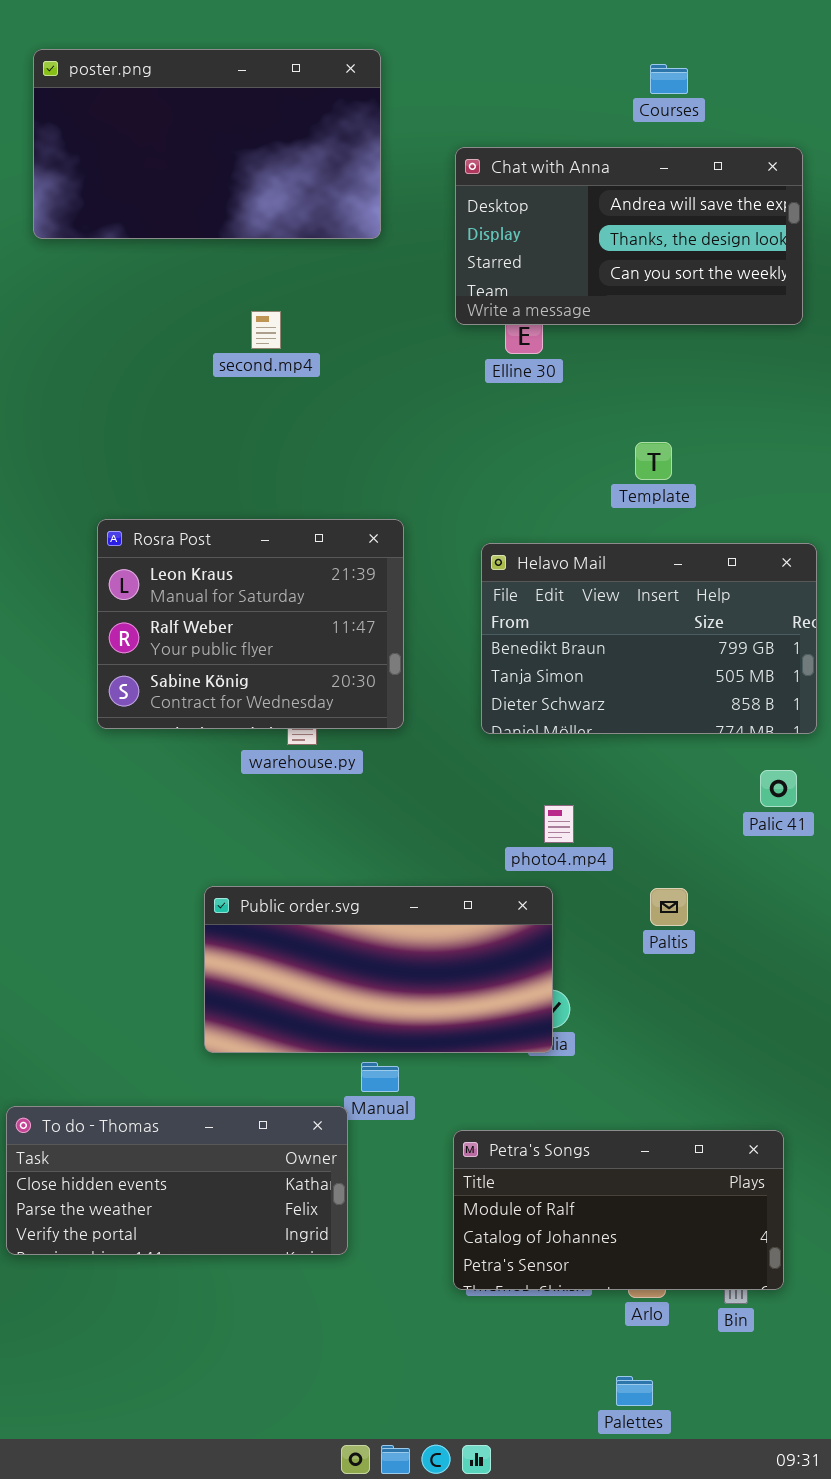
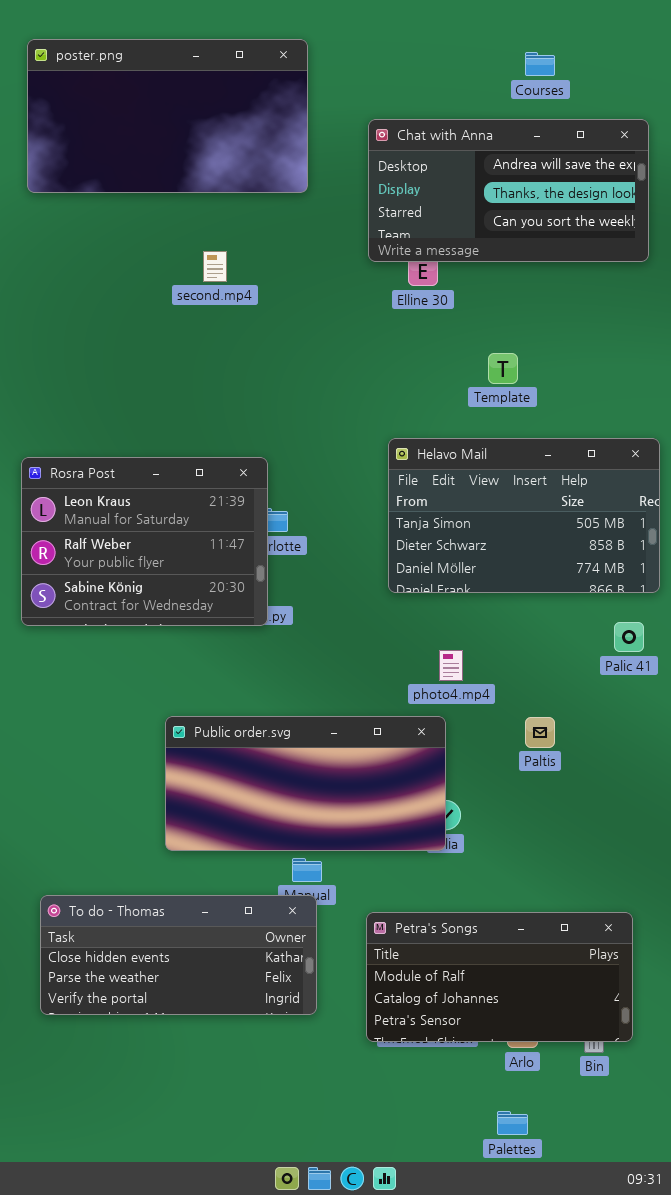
Template: [635,442,672,480] -> [488,353,518,384], moved
Rosra Post: [97,519,404,729] -> [21,457,268,626], moved
Helavo Mail: [481,543,817,734] -> [388,438,660,593], scrolled down 1 row
To do - Thomas: [6,1106,348,1255] -> [40,895,317,1015], moved

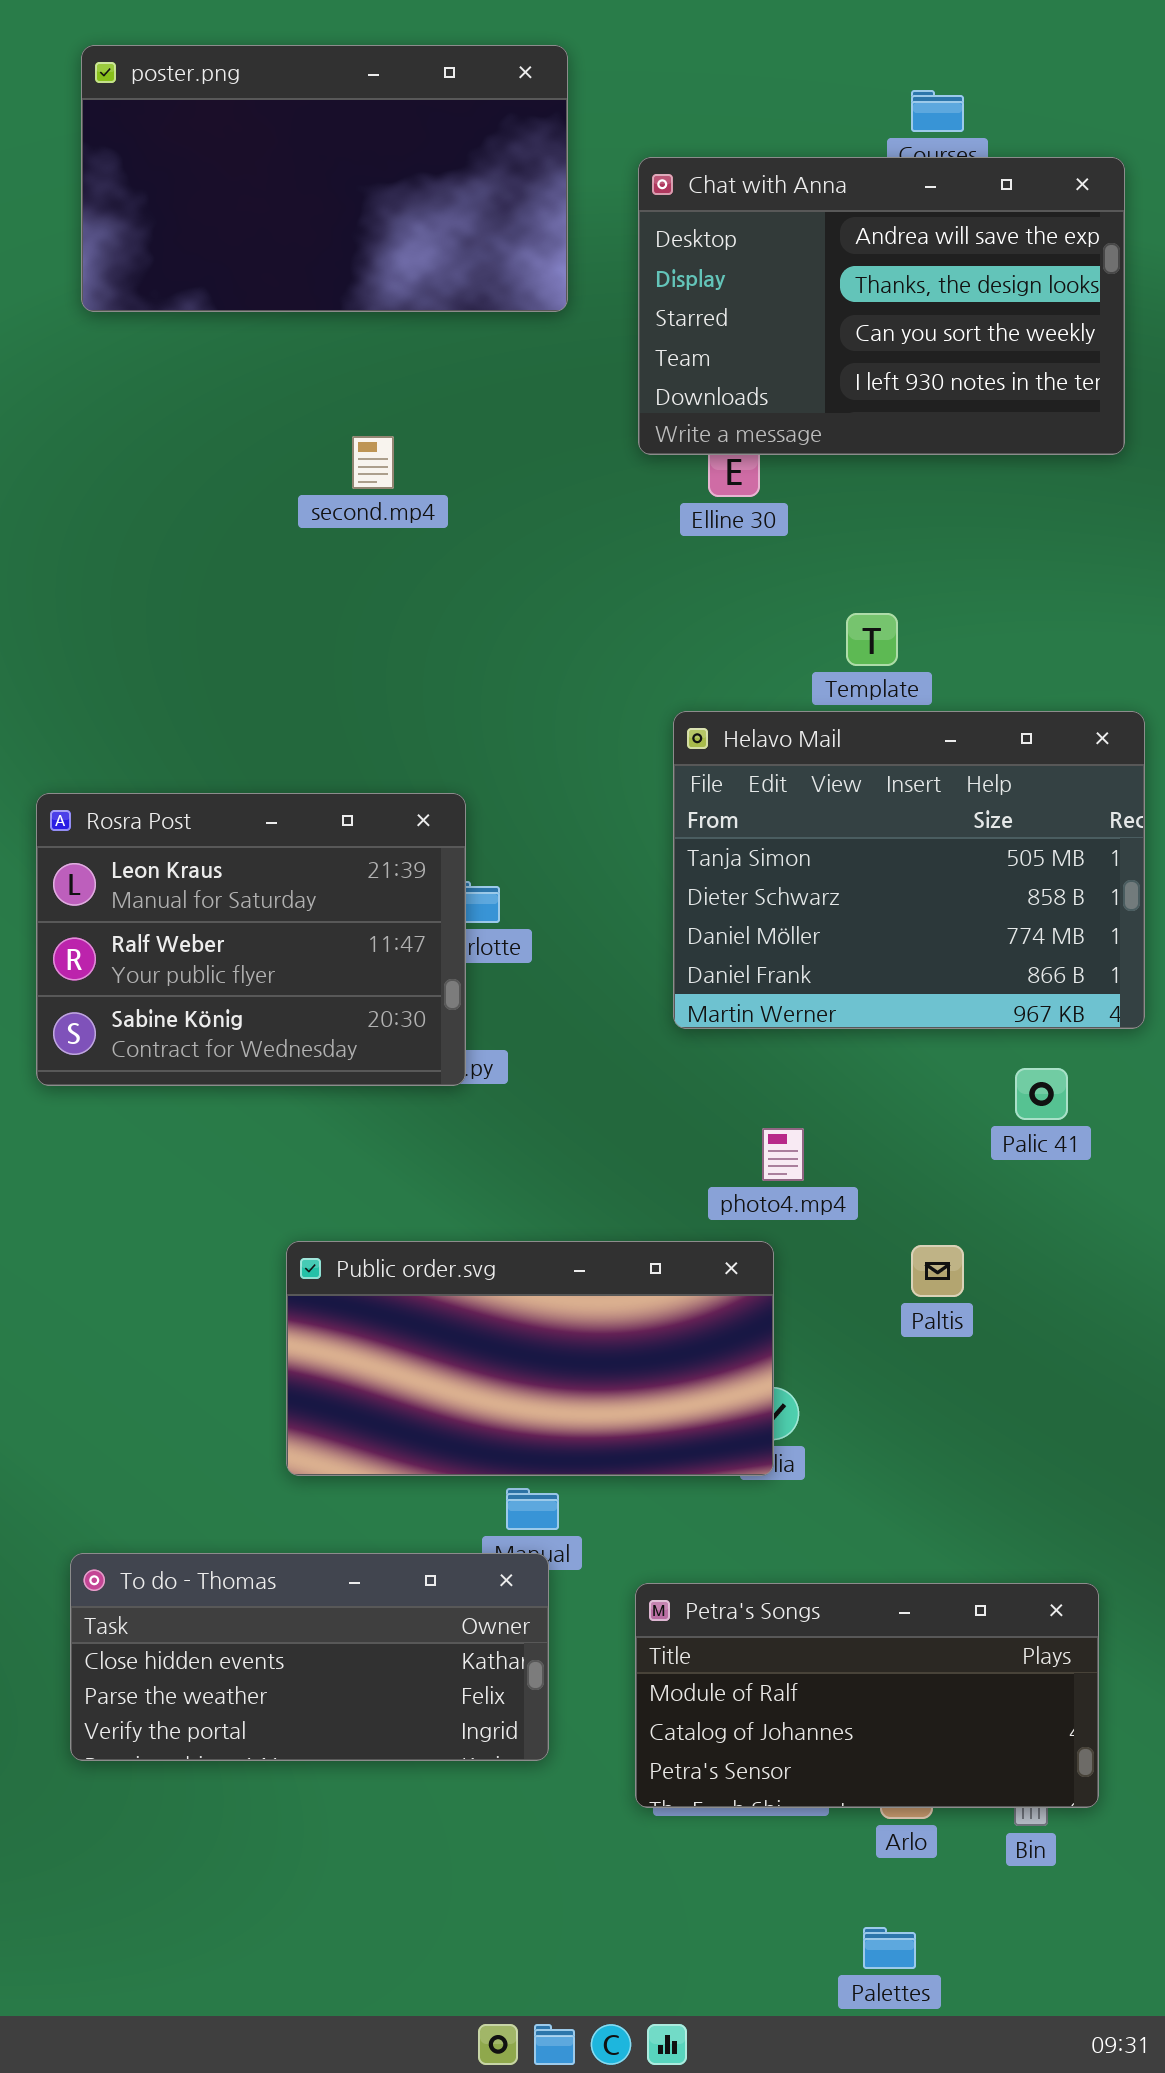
poster.png: [27,39,308,193] -> [81,45,568,312], moved
Chat with Anna: [368,119,649,262] -> [638,157,1125,455], resized
Helavo Mail: [388,438,660,593] -> [673,711,1145,1029], resized
Palic 41: [614,622,644,652] -> [1015,1068,1068,1120], moved

